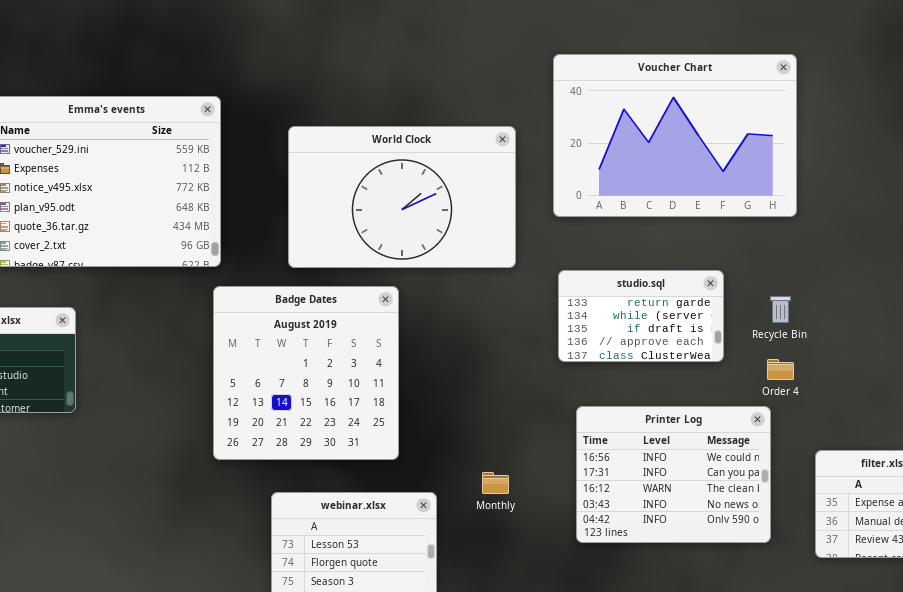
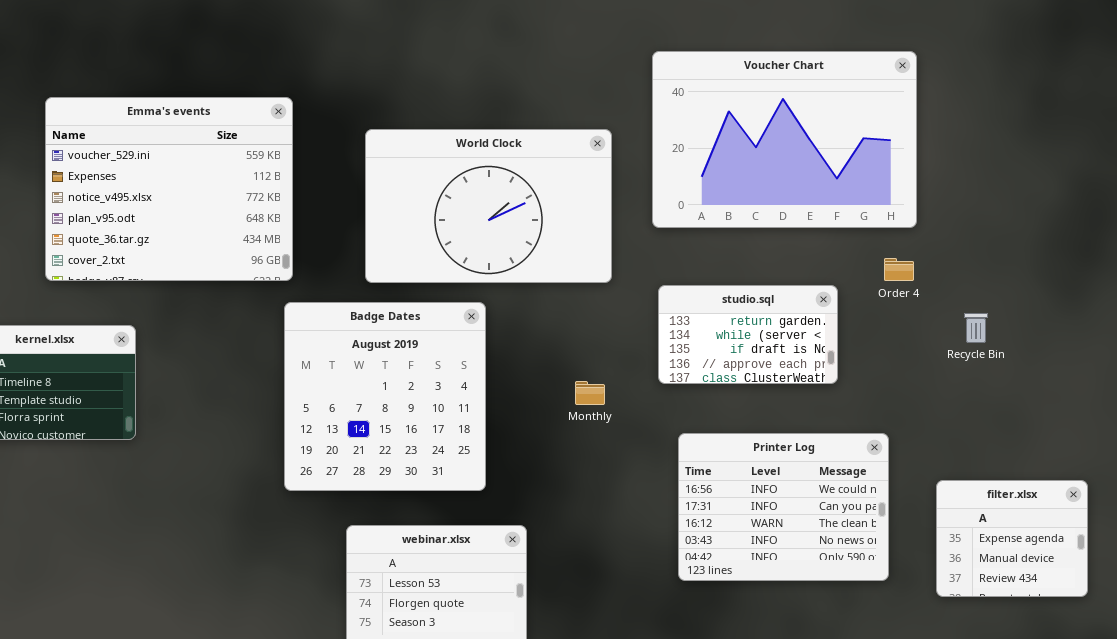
Recycle Bin: [770,296,791,323] -> [964,313,988,343], moved
Order 4: [767,359,794,380] -> [884,258,914,281], moved
Monthly: [482,472,509,494] -> [575,381,605,405], moved

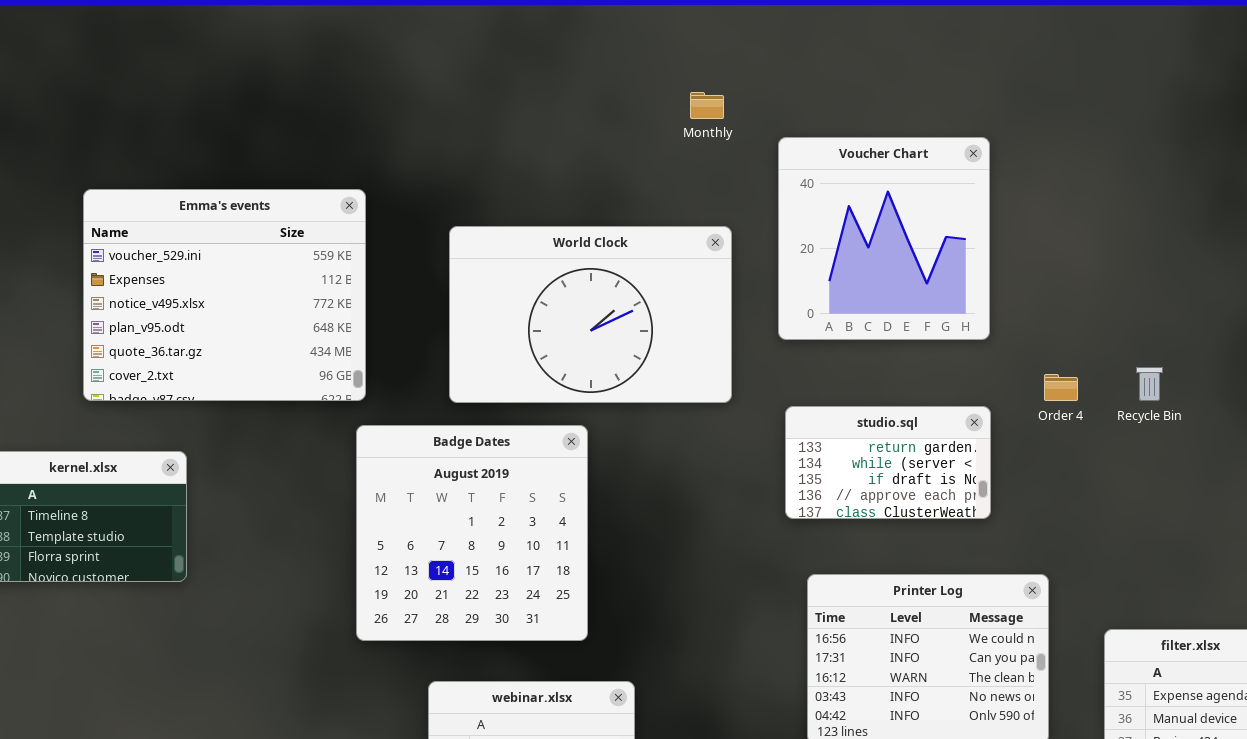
Voucher Chart: [652,51,917,228] -> [778,137,990,340], resized
Recycle Bin: [964,313,988,343] -> [1136,367,1163,401], moved
Monthly: [575,381,605,405] -> [690,92,724,119], moved

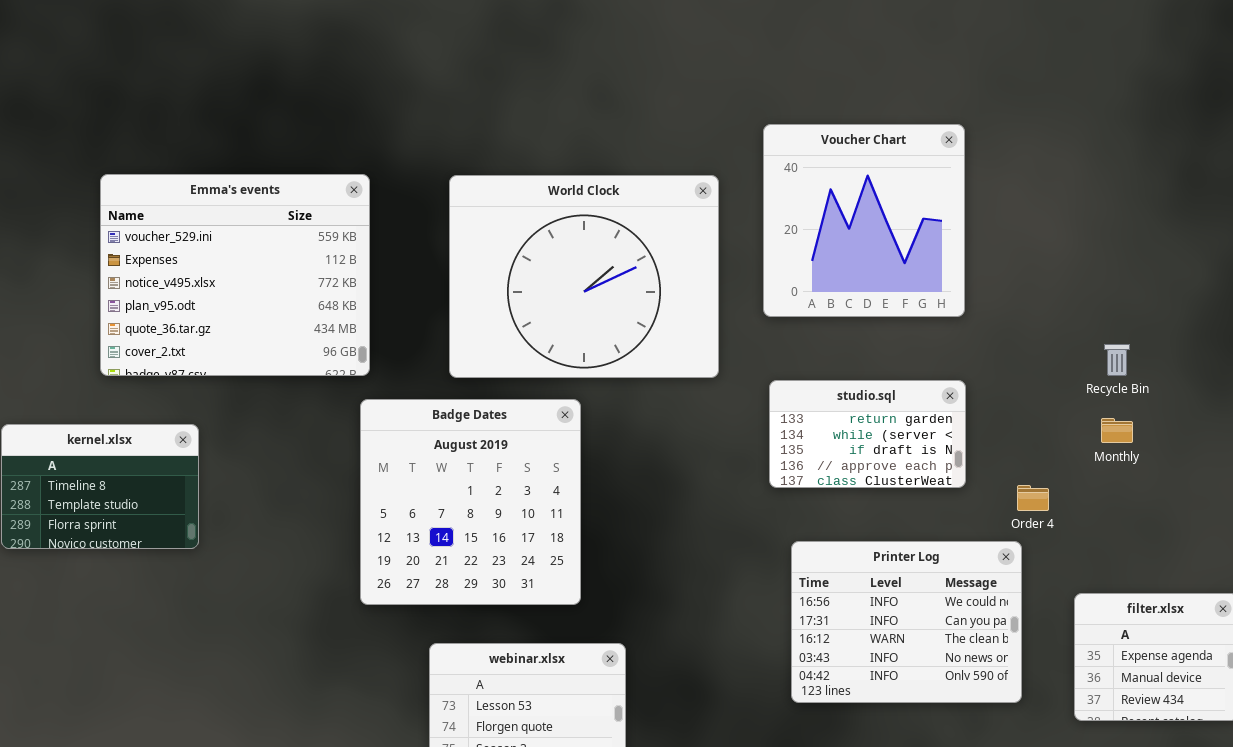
Monthly: [690,92,724,119] -> [1101,418,1133,443], moved
World Clock: [449,226,732,403] -> [449,175,719,378], resized
Order 4: [1044,374,1078,401] -> [1017,485,1049,511], moved

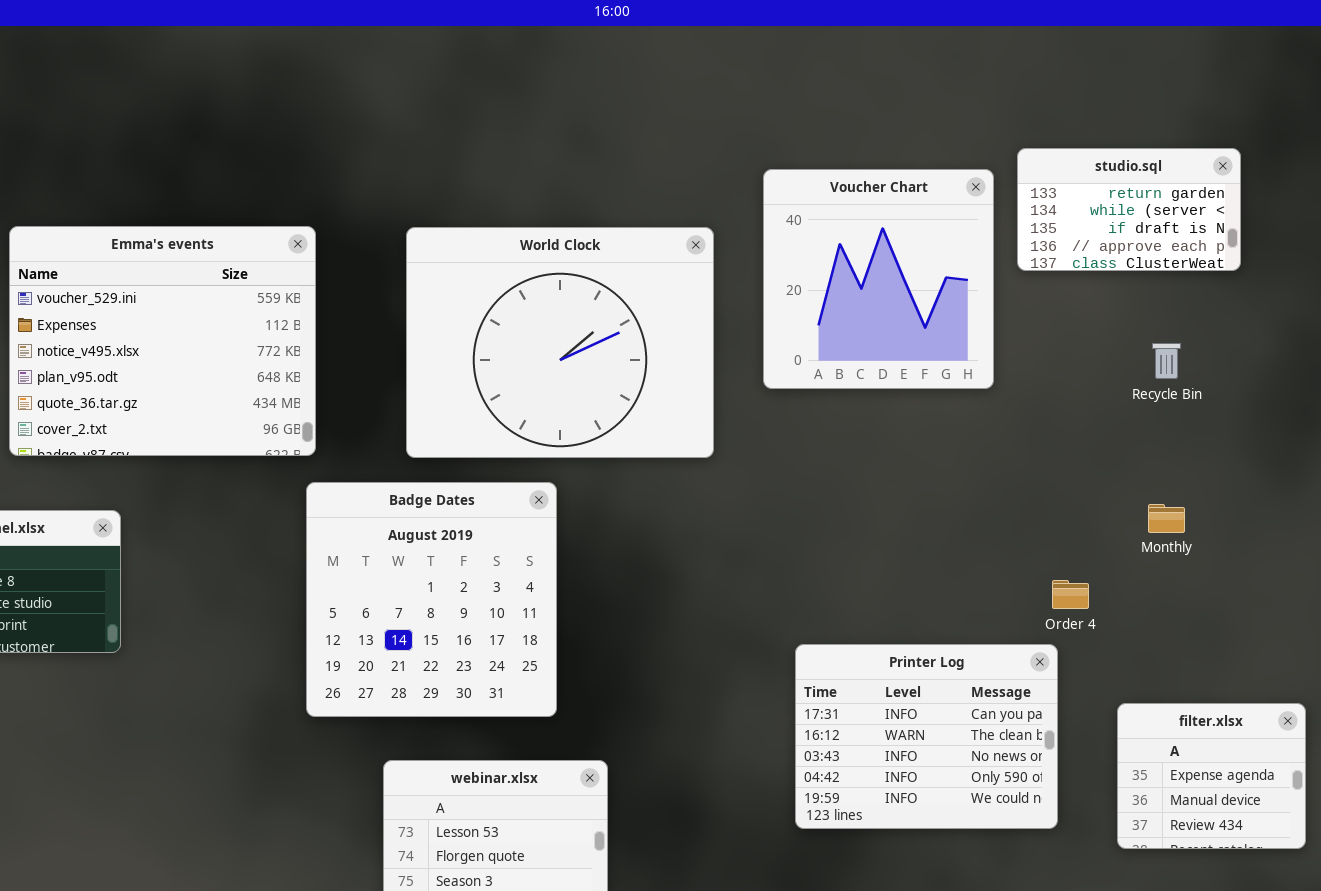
Recycle Bin: [1104,344,1130,376] -> [1152,343,1181,379], moved
studio.sql: [769,380,966,488] -> [1017,148,1241,271], moved
Printer Log: [791,541,1022,703] -> [795,644,1058,829], scrolled down 1 row

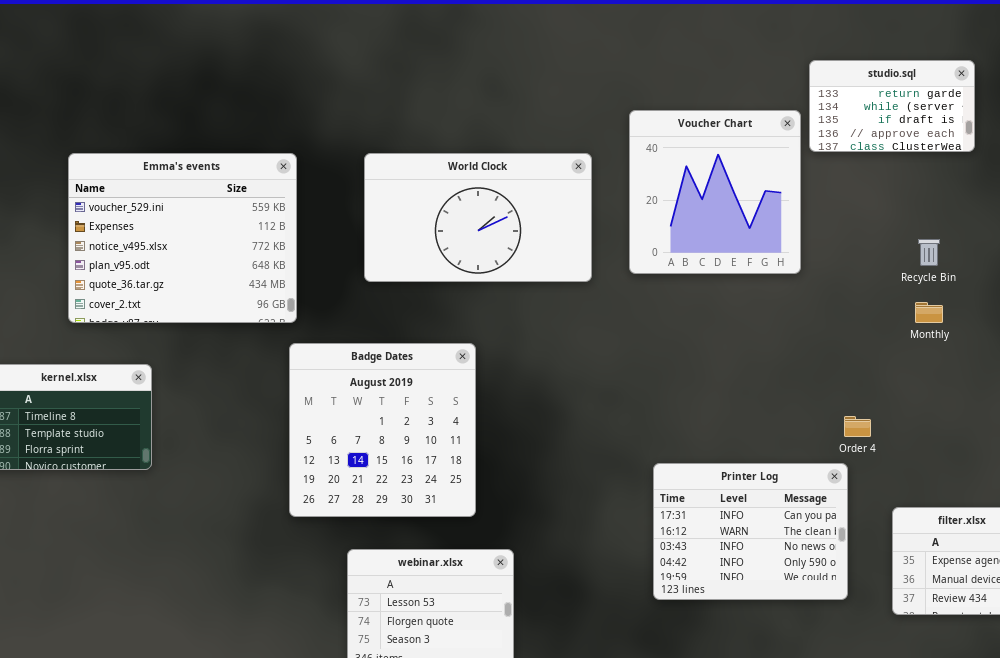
studio.sql: [1017,148,1241,271] -> [809,60,975,152], moved
World Clock: [406,227,714,458] -> [364,153,592,282], resized
Monthly: [1148,504,1185,533] -> [915,302,943,323], moved

